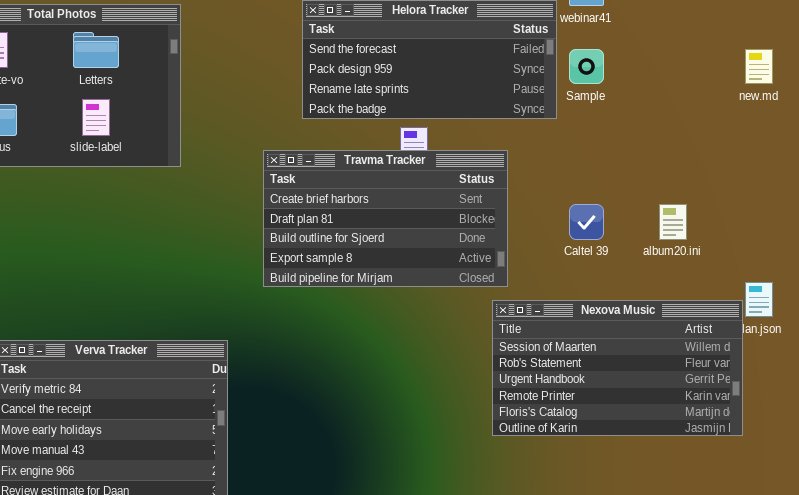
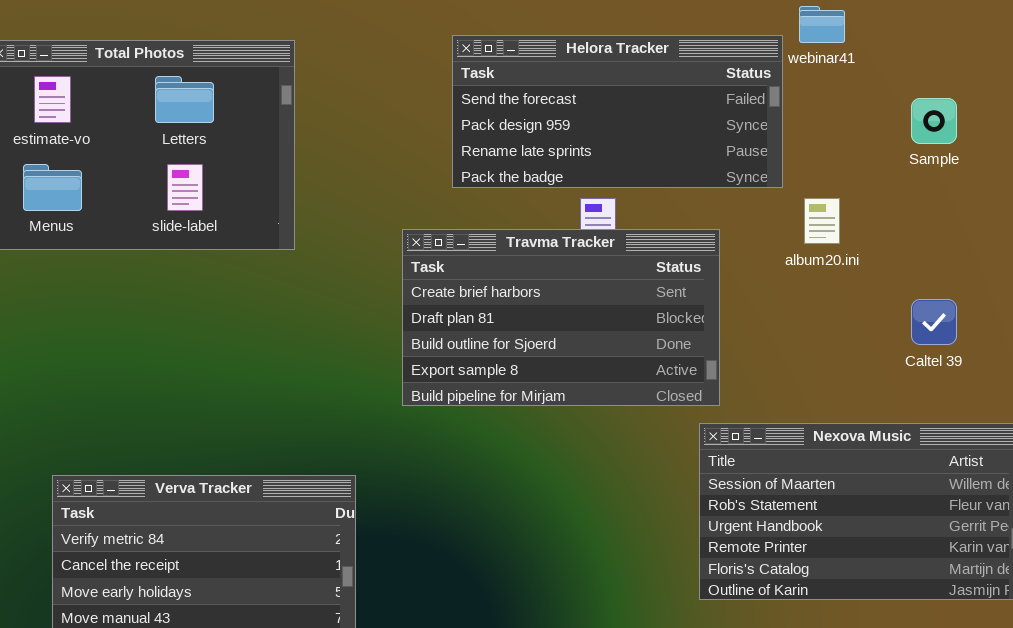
Sample: [569,49,604,84] -> [911,98,957,144], moved
Caltel 39: [569,204,604,240] -> [911,299,957,345], moved
album20.ini: [659,204,687,240] -> [804,198,840,244], moved

